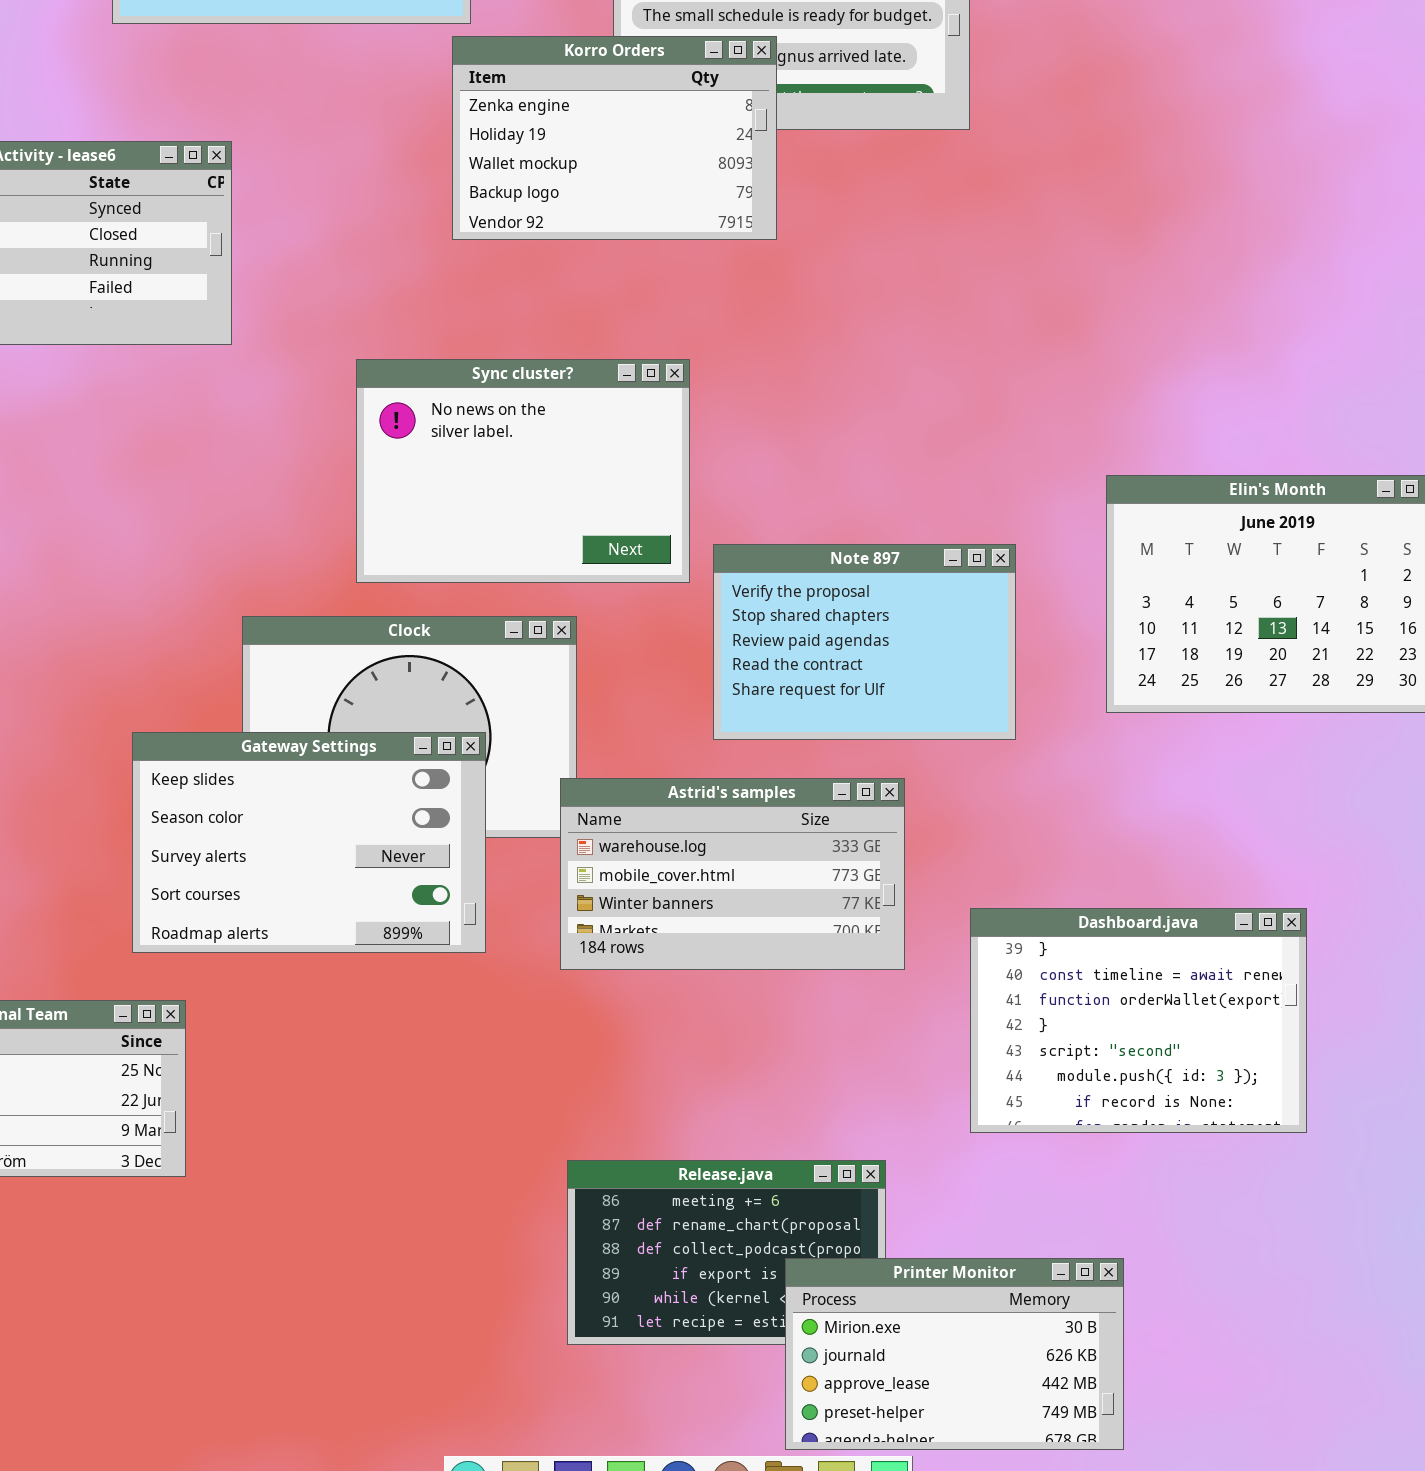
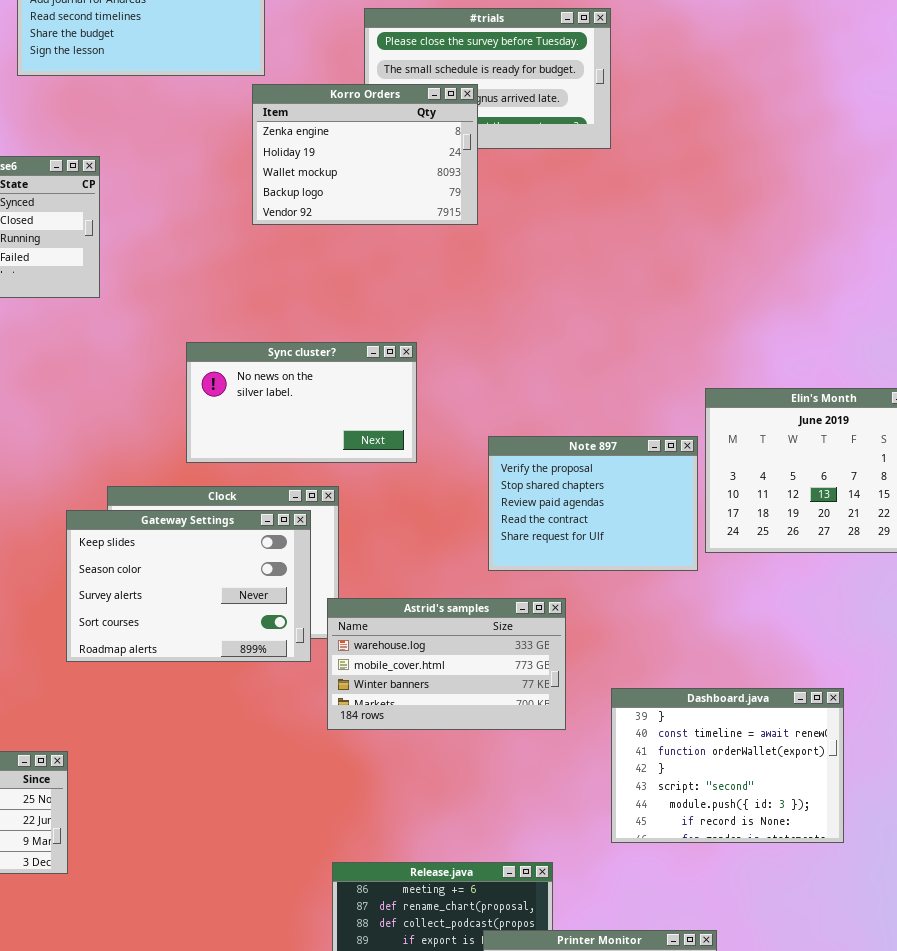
Sync cluster?: [356,359,690,583] -> [186,342,417,463], resized
Note 897: [713,544,1016,740] -> [488,436,698,571], moved
Gateway Settings: [132,732,486,953] -> [66,510,311,662], moved

